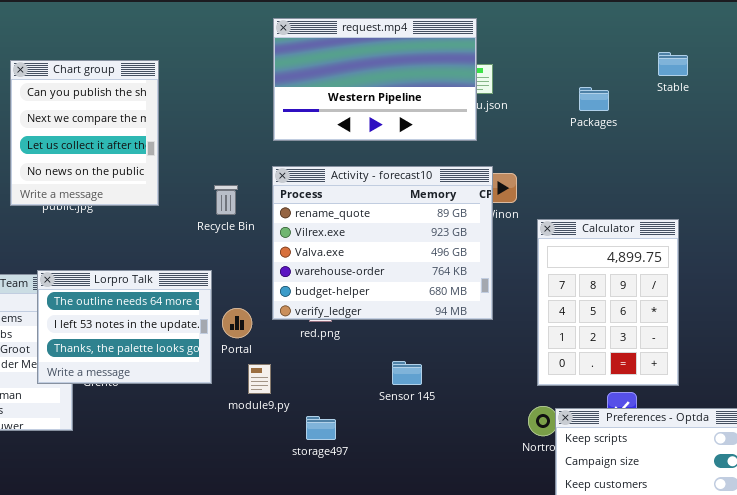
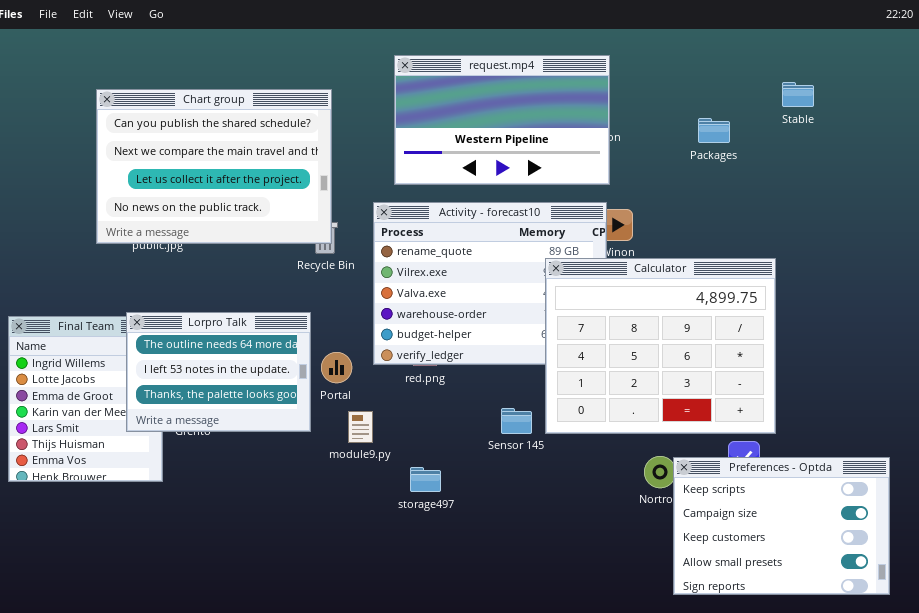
request.mp4: [273,18,477,141] -> [394,55,610,185], moved
Chart group: [10,60,159,206] -> [96,89,332,244], resized
Calculator: [537,219,679,386] -> [545,258,776,434], moved, resized

